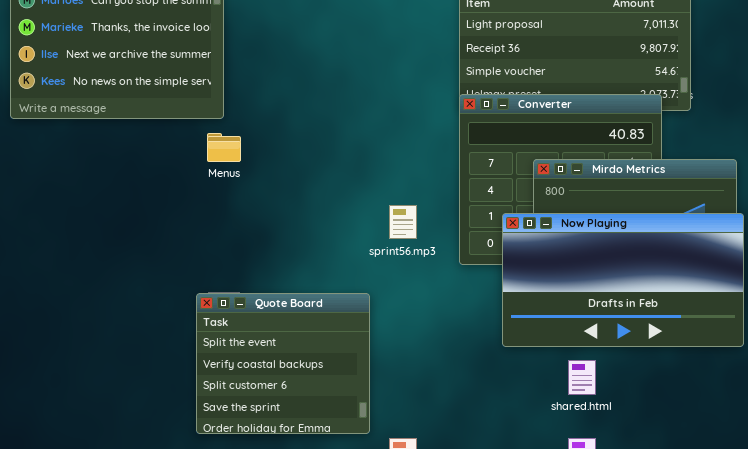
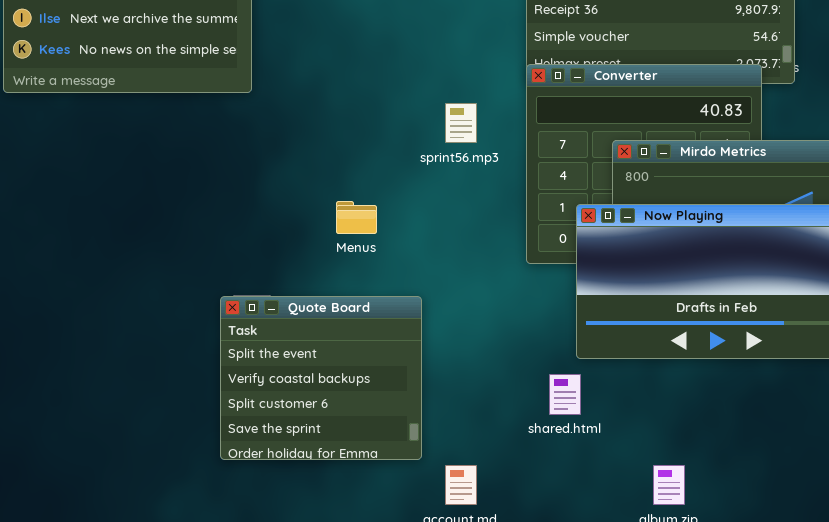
Menus: [207,133,241,162] -> [336,201,377,234], moved
sprint56.mp3: [389,205,417,239] -> [445,103,477,143], moved
shared.html: [568,360,596,395] -> [549,374,581,415], moved

